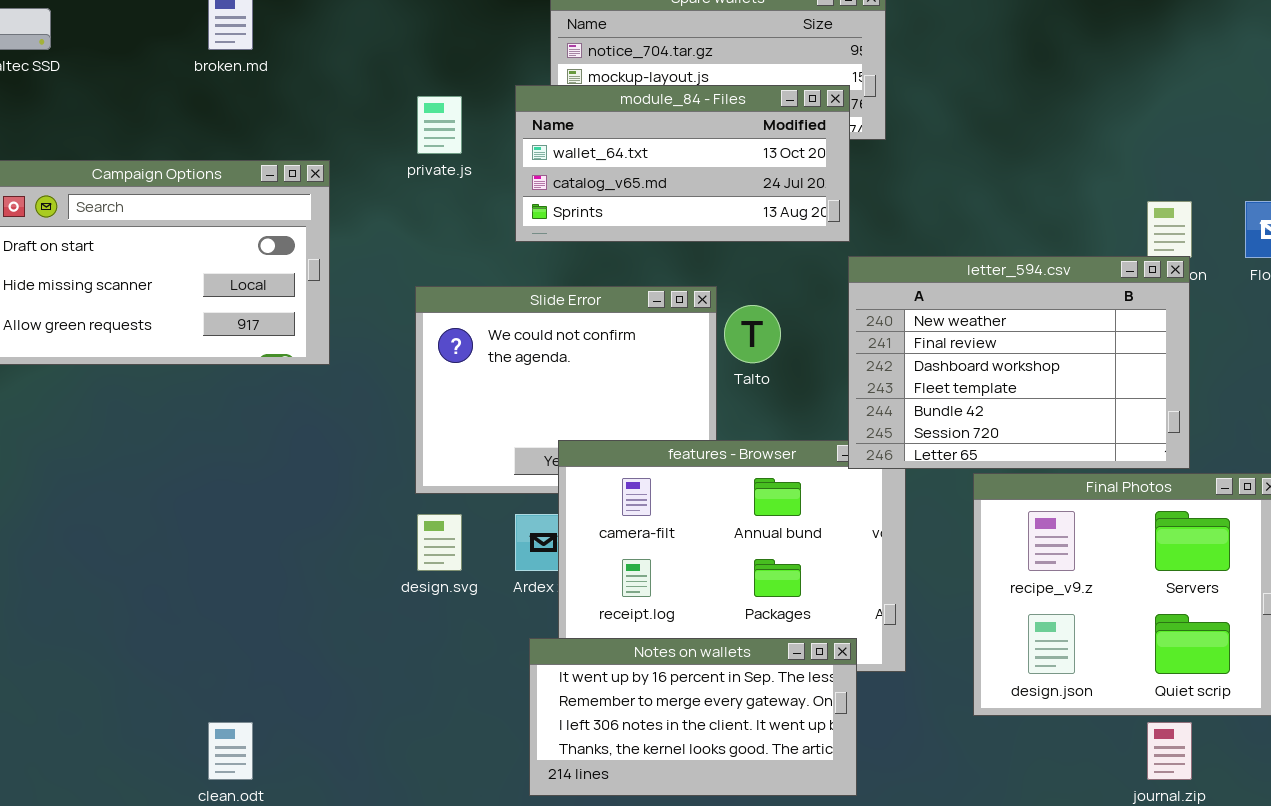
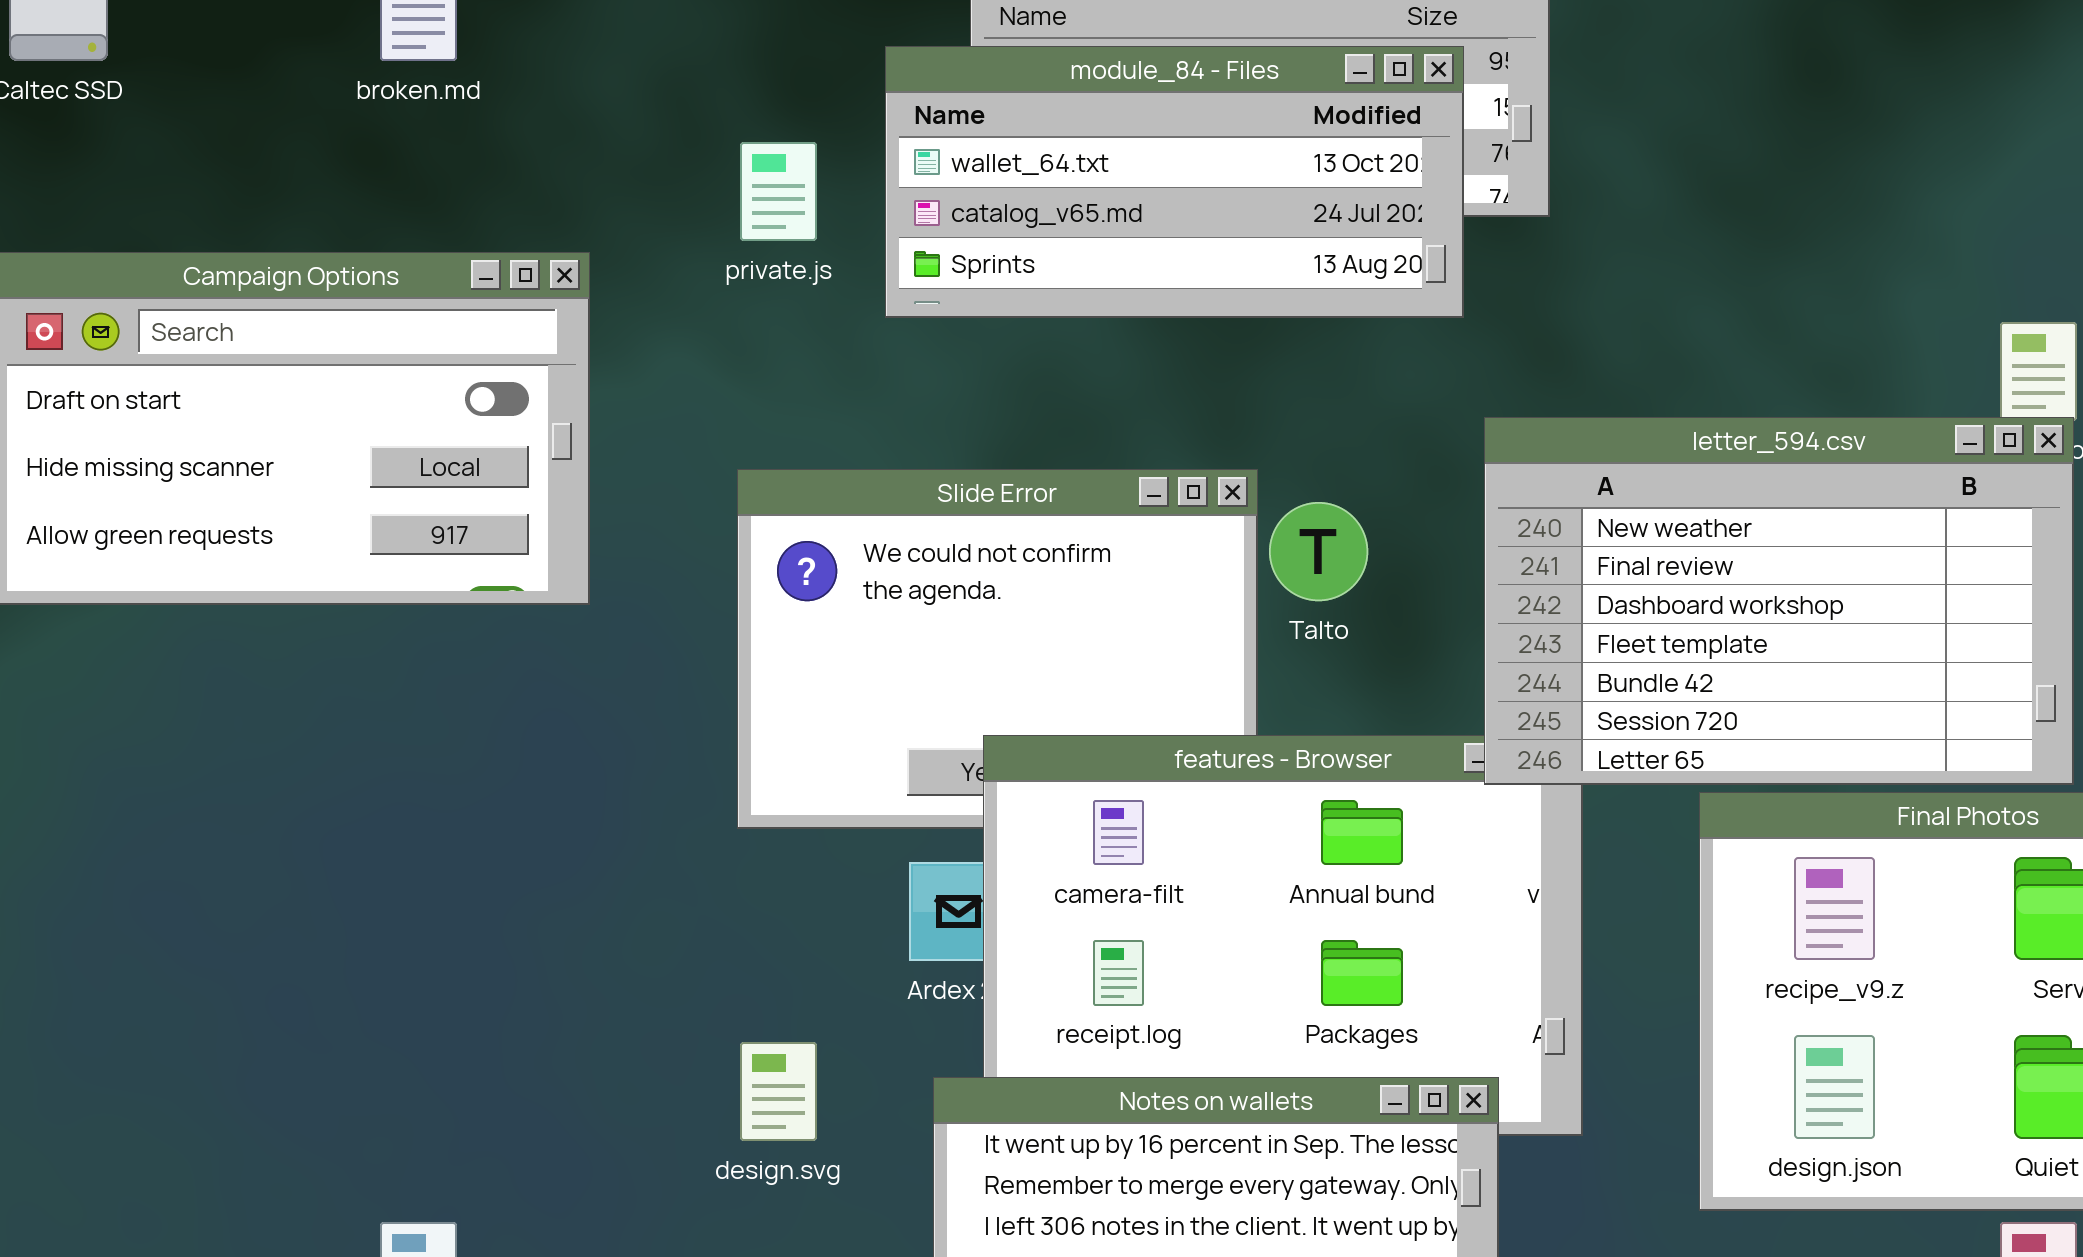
module_84 - Files: [515,85,850,242] -> [885,46,1464,318], moved
design.svg: [417,514,462,571] -> [740,1042,817,1141], moved

